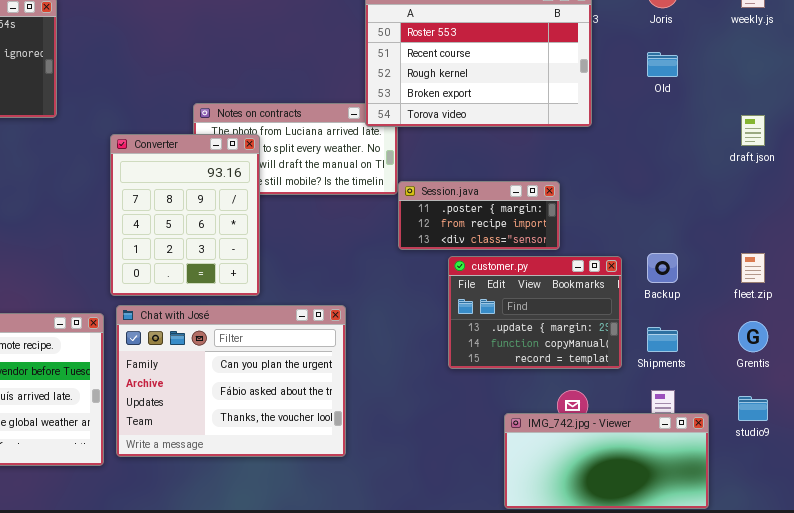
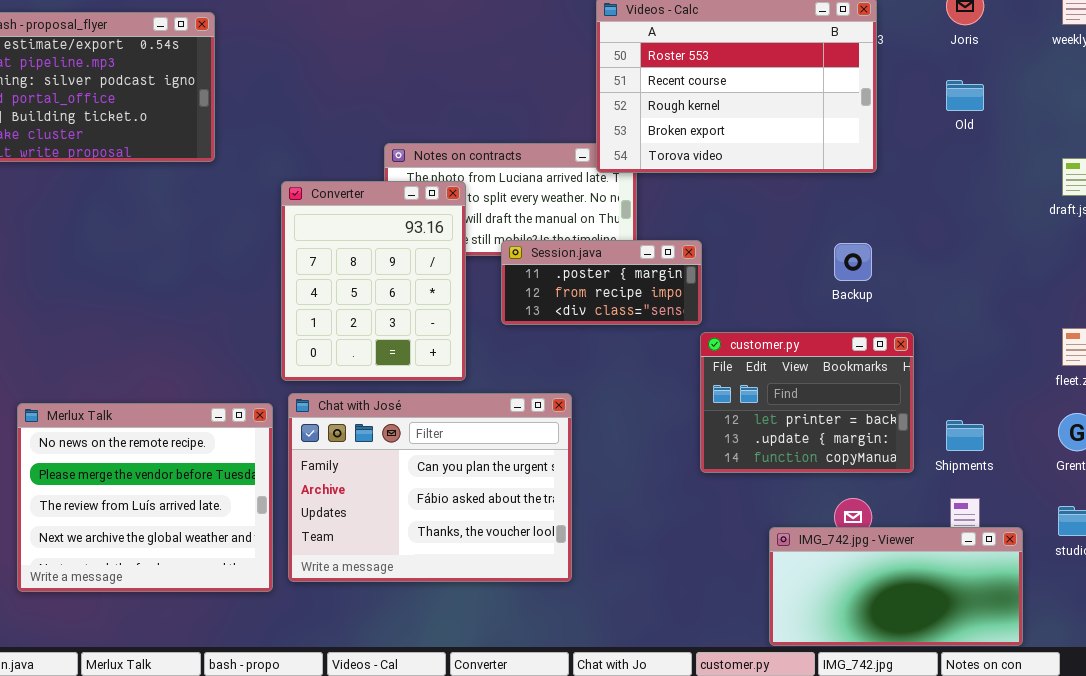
Session.java: [398,181,560,250] -> [501,240,702,325], moved
Backup: [647,253,678,283] -> [834,243,872,281], moved
customer.py: [448,256,622,369] -> [700,332,914,473], scrolled up 1 row

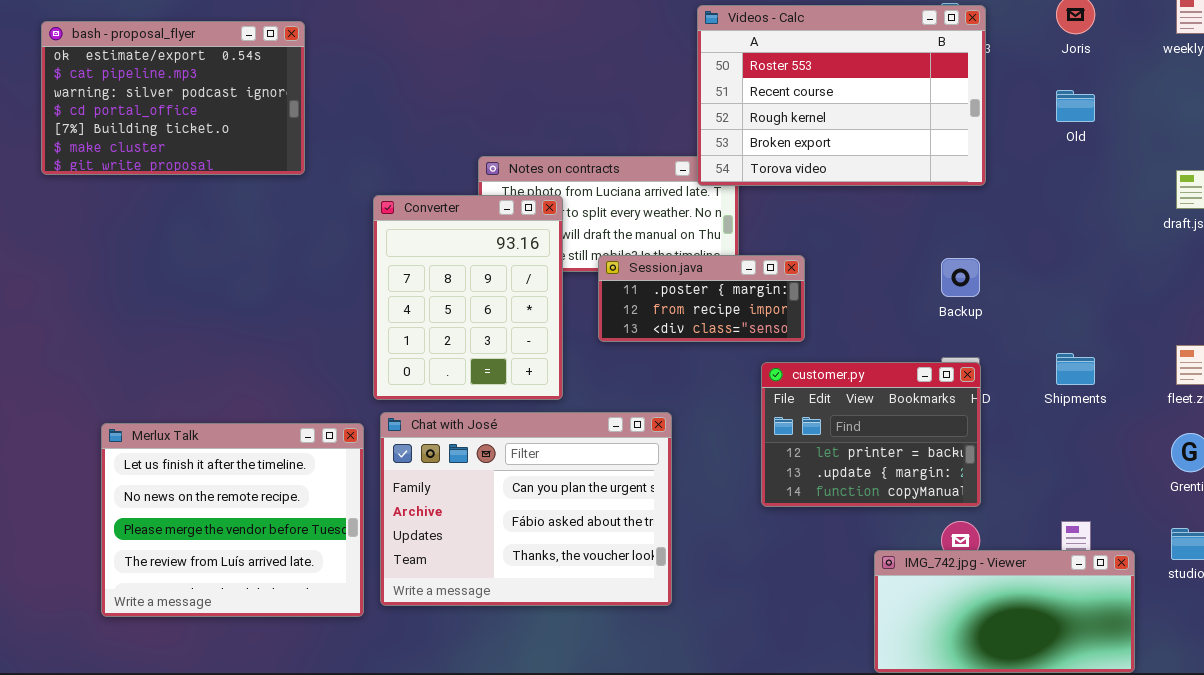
customer.py: [700,332,914,473] -> [761,362,981,507], moved
Merlux Talk: [17,403,273,592] -> [101,423,364,617], scrolled up 1 row
Shipments: [946,420,984,451] -> [1056,353,1095,385], moved

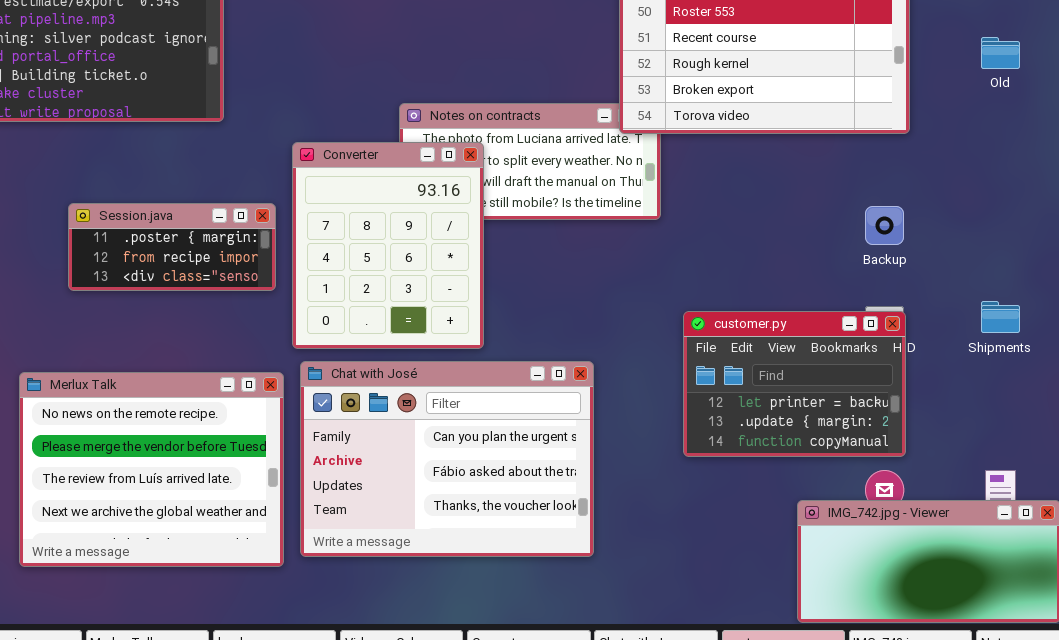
Session.java: [598,255,805,342] -> [68,203,276,291], moved
Merlux Talk: [101,423,364,617] -> [19,372,284,567], scrolled down 1 row

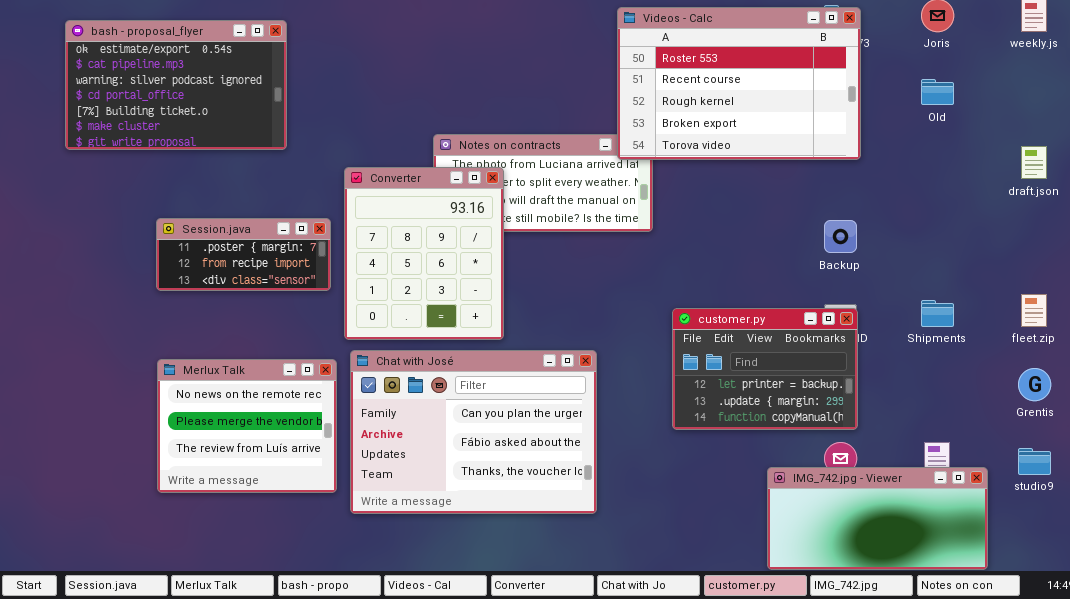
Merlux Talk: [19,372,284,567] -> [157,359,337,493], resized

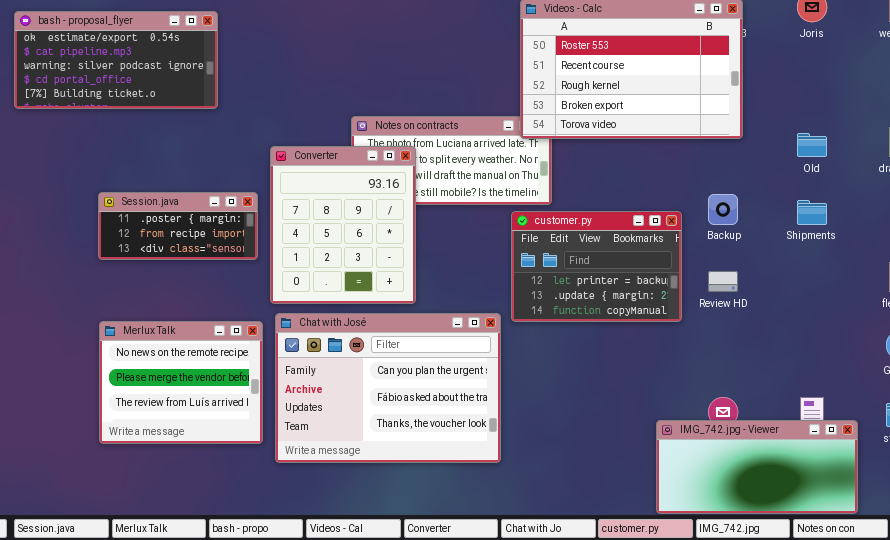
bash - proposal_flyer: [65,20,287,150] -> [14,11,218,109], resized
Old: [921,79,954,105] -> [797,133,827,157], moved
Shipments: [921,300,954,327] -> [797,200,827,225], moved
customer.py: [672,308,858,430] -> [511,211,682,322], moved

